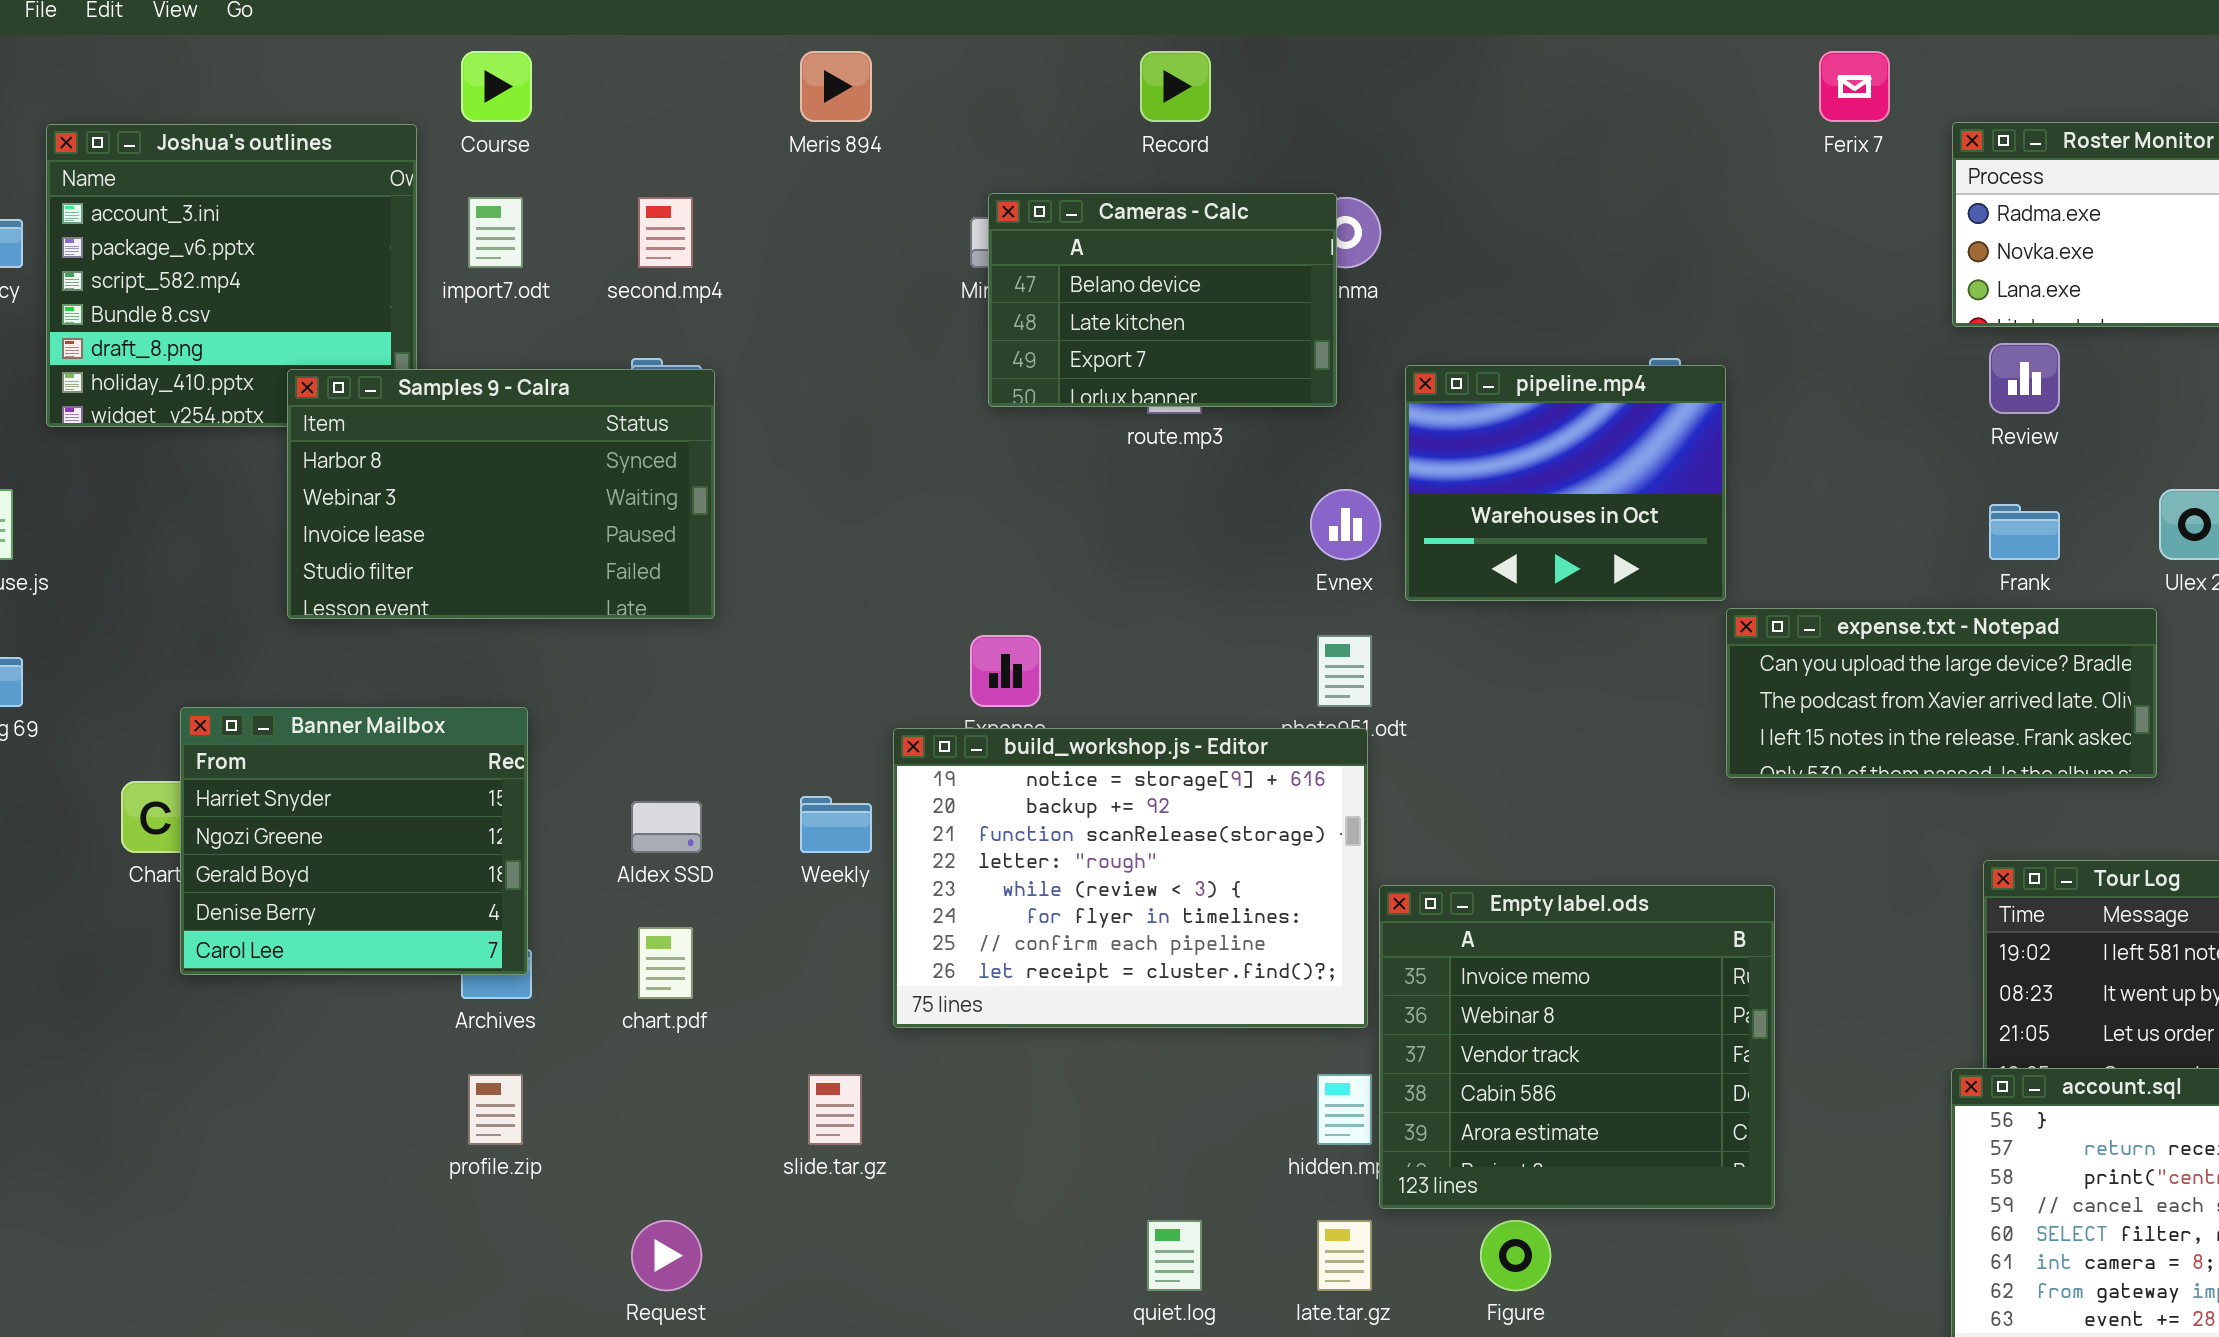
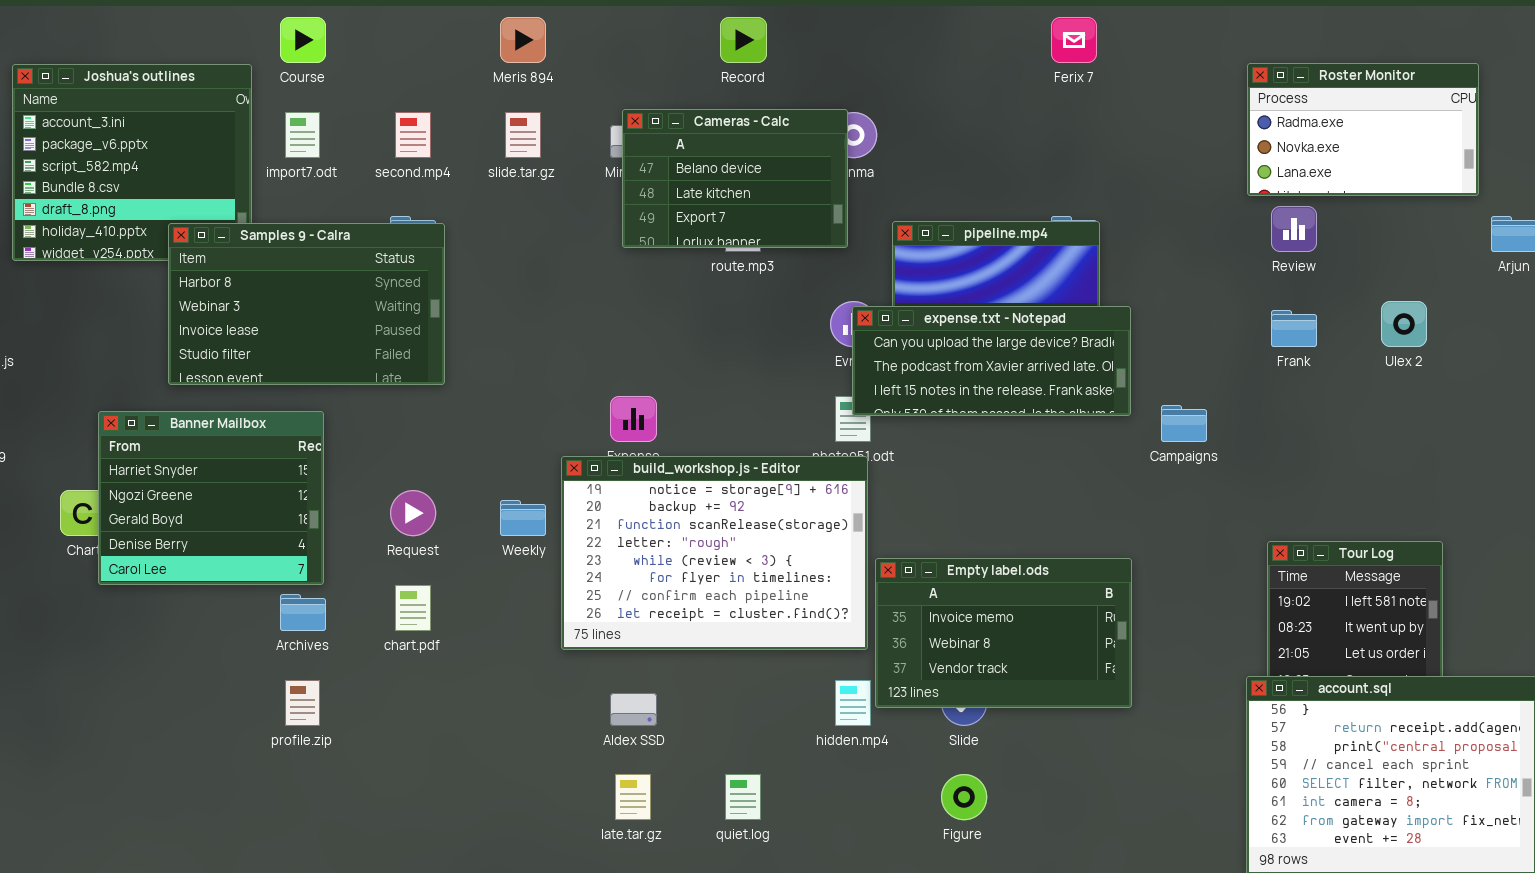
Ferix 7: [1819,51,1890,122] -> [1051,17,1097,63], moved
expense.txt - Notepad: [1726,608,2157,778] -> [852,306,1131,416], moved
Banner Mailbox: [180,707,528,975] -> [98,411,324,585], moved
Aldex SSD: [631,801,702,853] -> [610,693,657,726], moved
Empty label.ods: [1379,885,1775,1209] -> [875,558,1132,708], resized
slide.tar.gz: [808,1074,862,1145] -> [505,112,541,158], moved
Request: [631,1220,702,1291] -> [390,490,436,536], moved
late.tar.gz: [1317,1220,1372,1291] -> [615,774,651,820], moved

